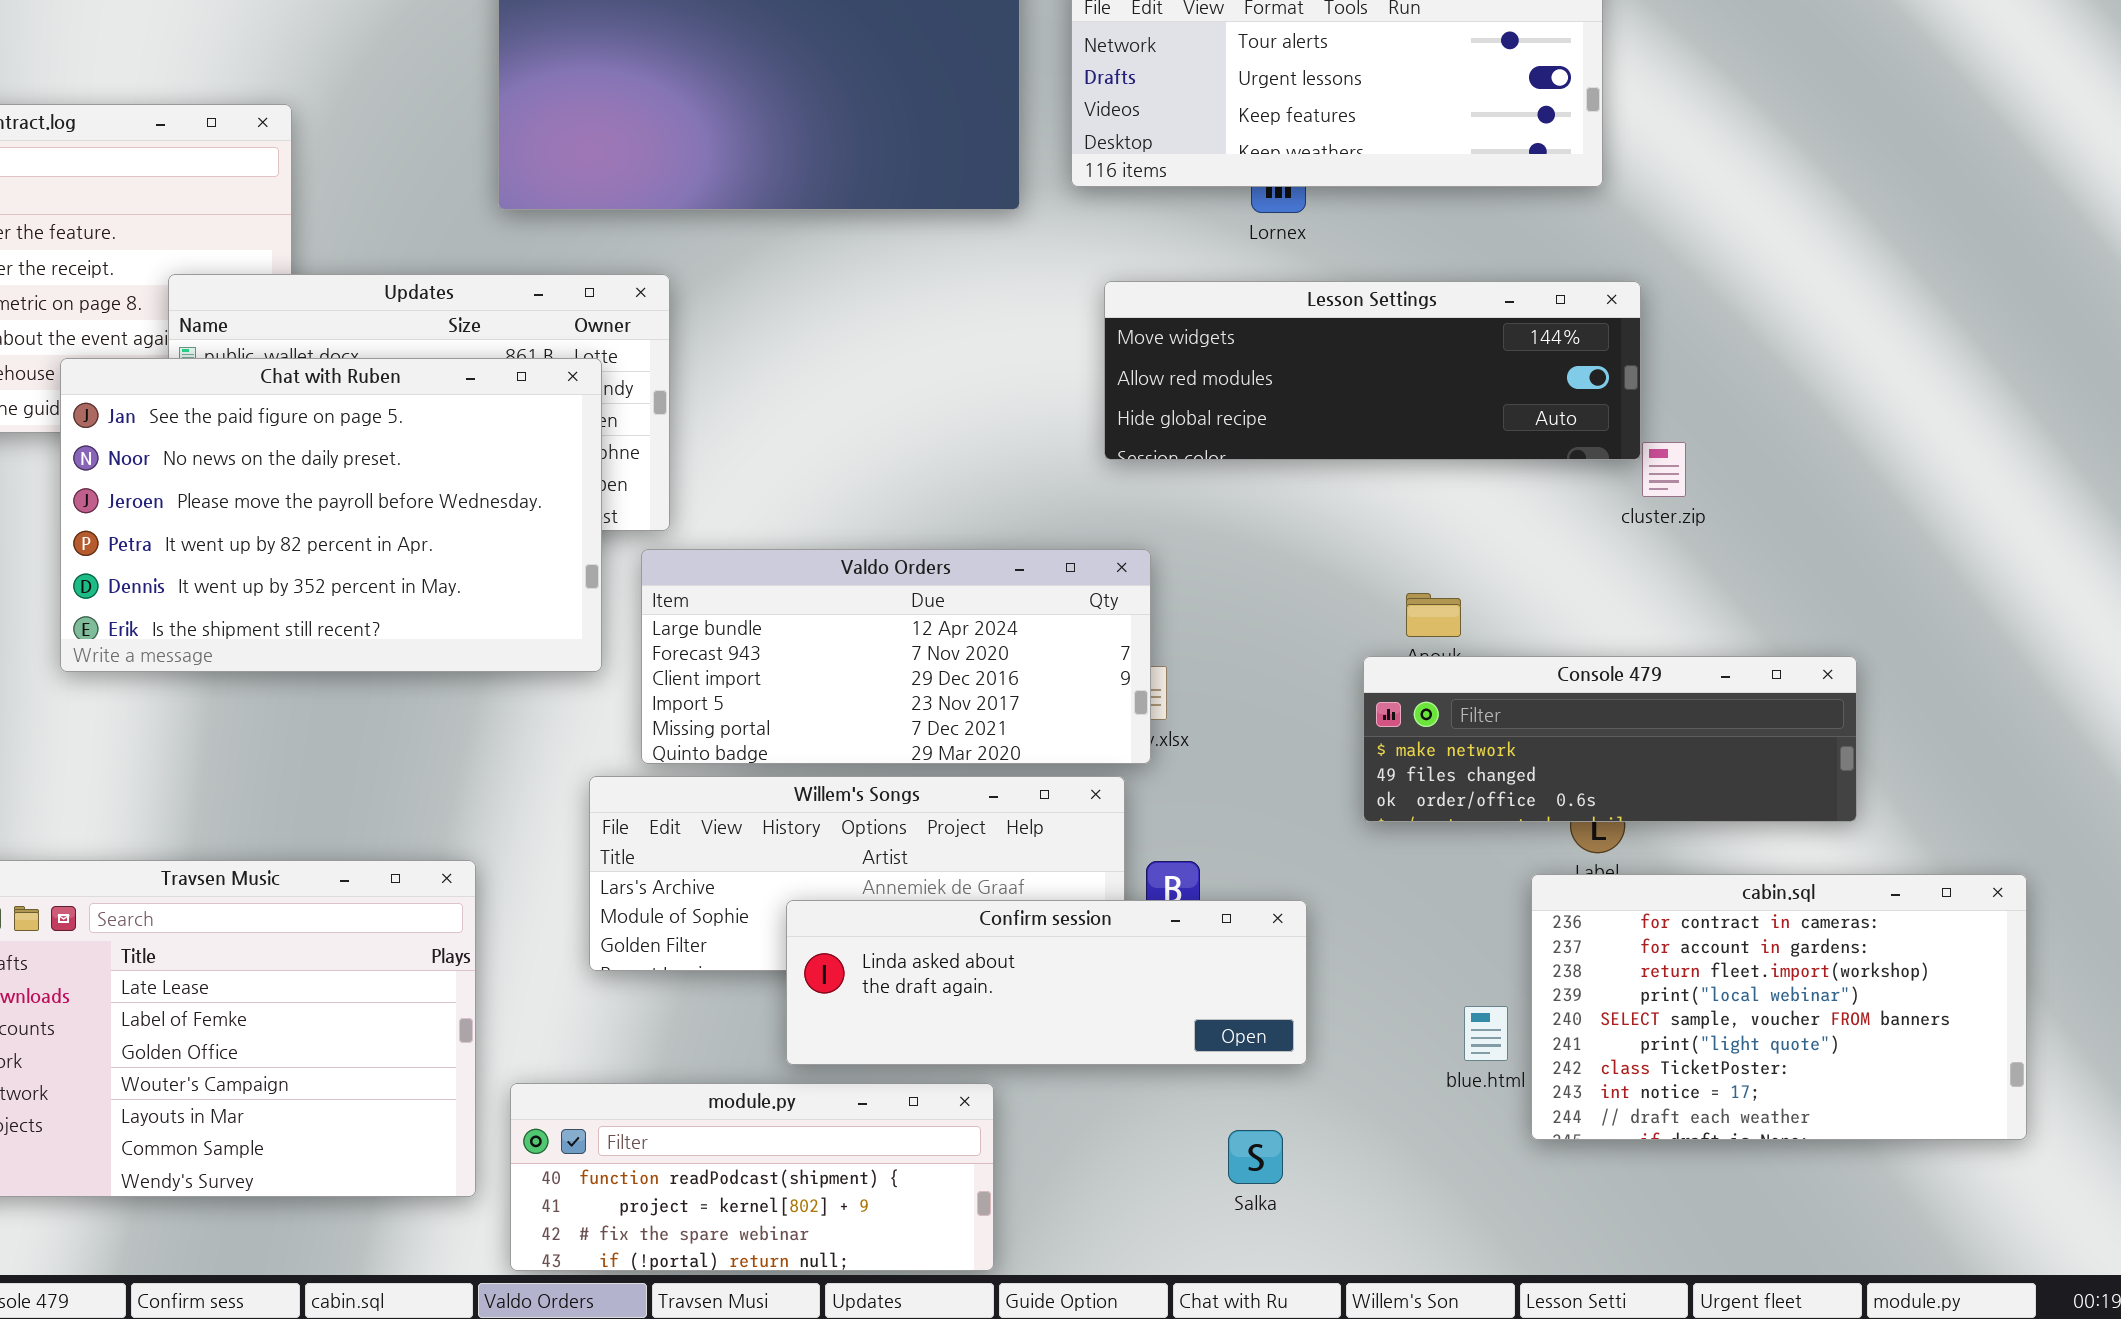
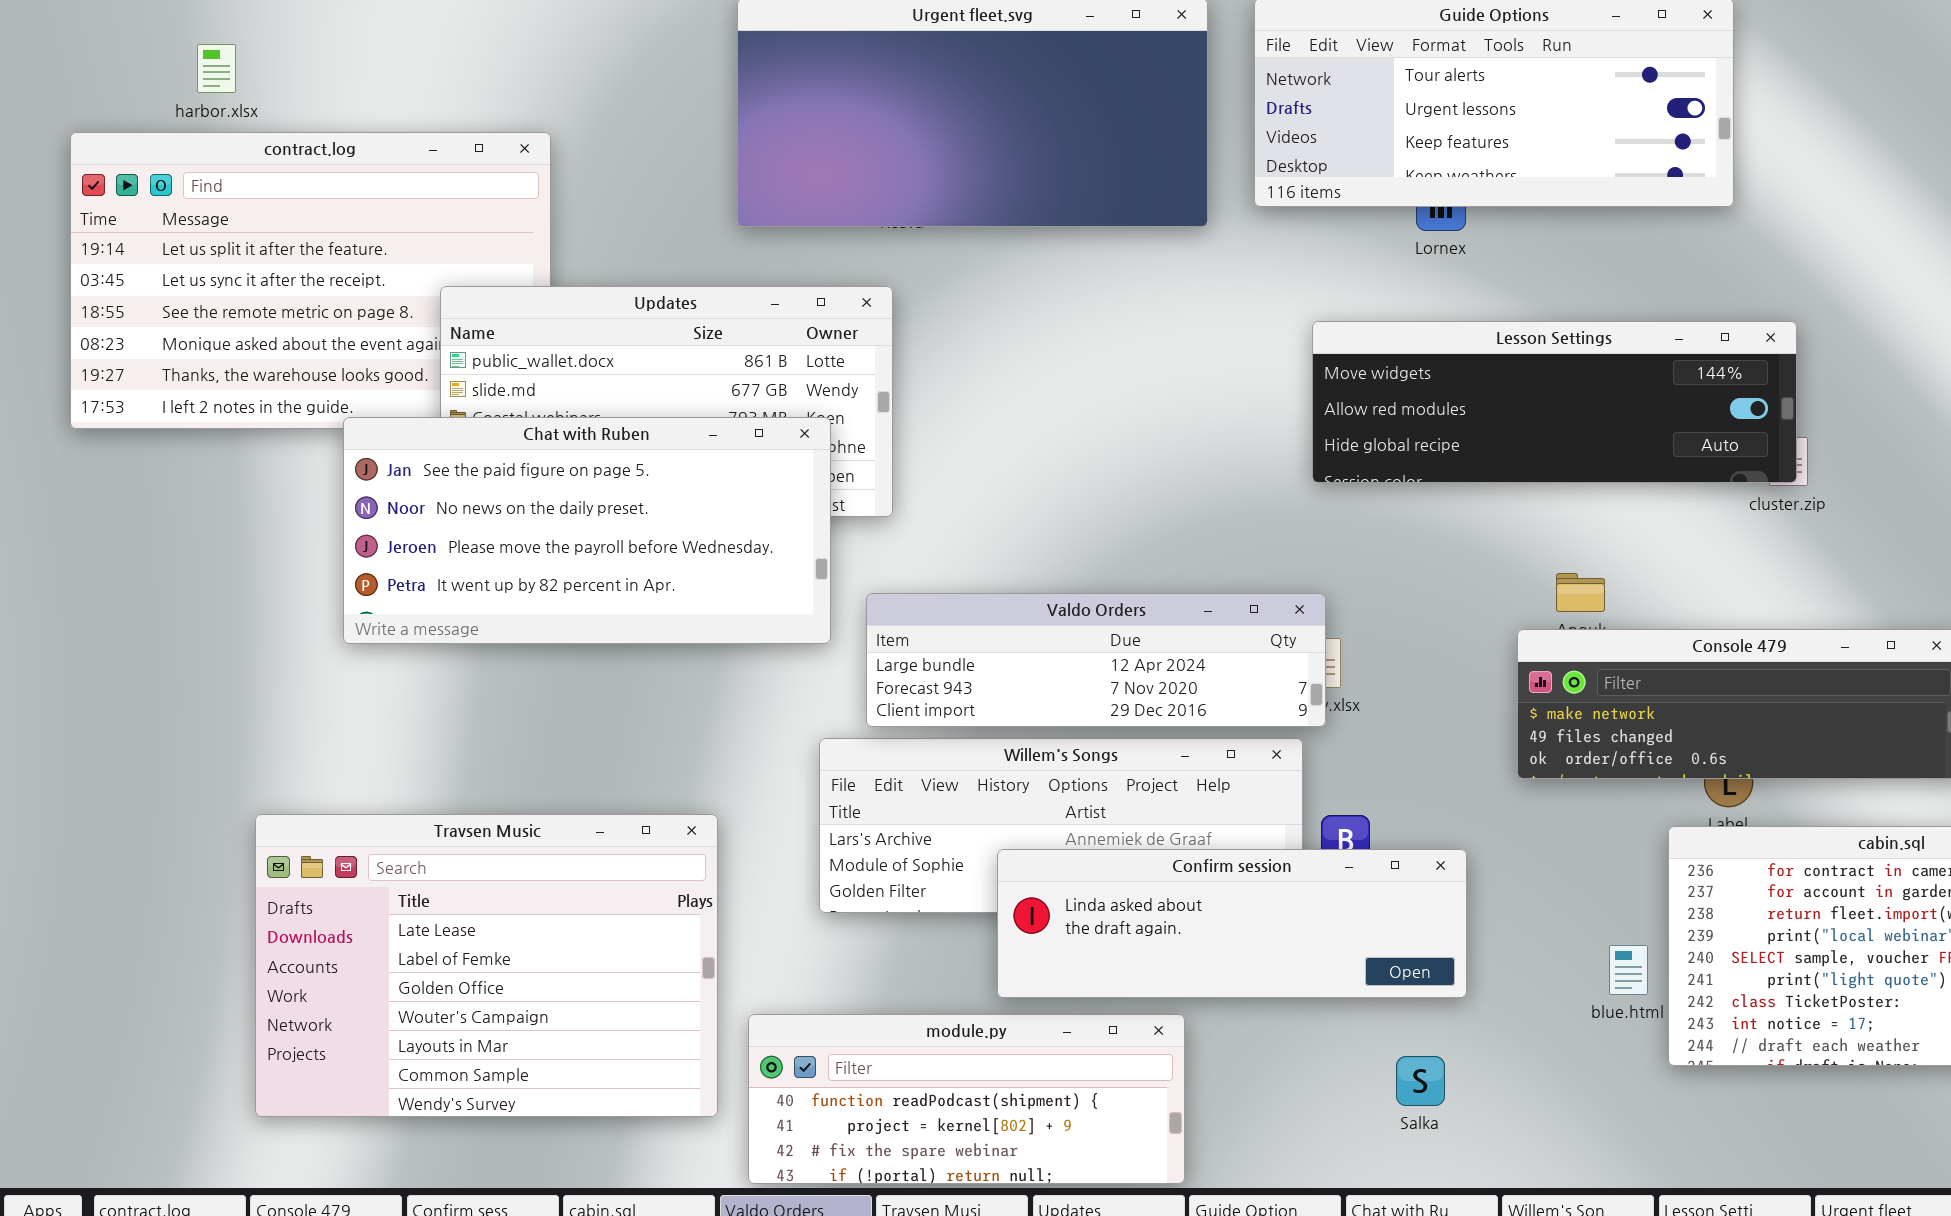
Lesson Settings: [1104,281,1641,460] -> [1312,321,1797,483], moved
Chat with Ruben: [60,358,602,672] -> [343,417,831,644], resized
Valdo Orders: [641,549,1151,764] -> [866,593,1326,727], resized

